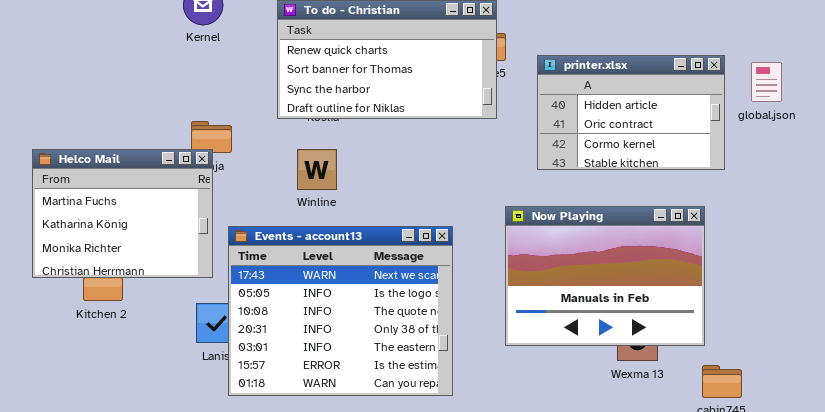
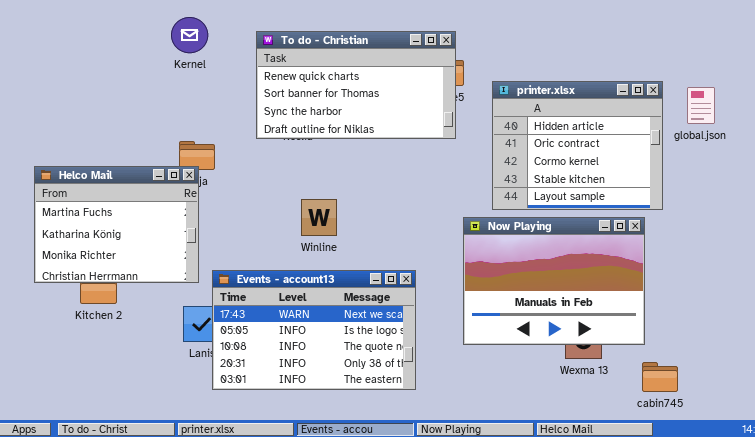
printer.xlsx: [537,55,725,170] -> [492,81,663,210], resized
Winline: [297,149,337,190] -> [301,199,337,236], moved
Events - account13: [228,226,453,396] -> [212,270,416,390], resized

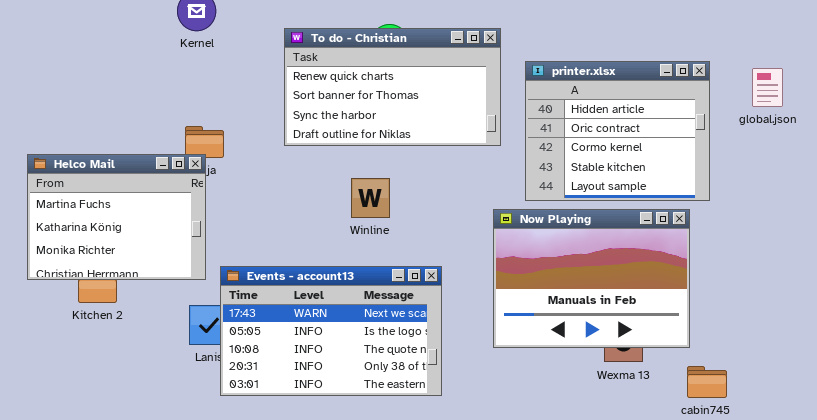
To do - Christian: [256,31,456,139] -> [284,28,501,146], moved
global.json: [687,87,715,124] -> [752,68,783,107], moved
Winline: [301,199,337,236] -> [351,178,390,218], moved

